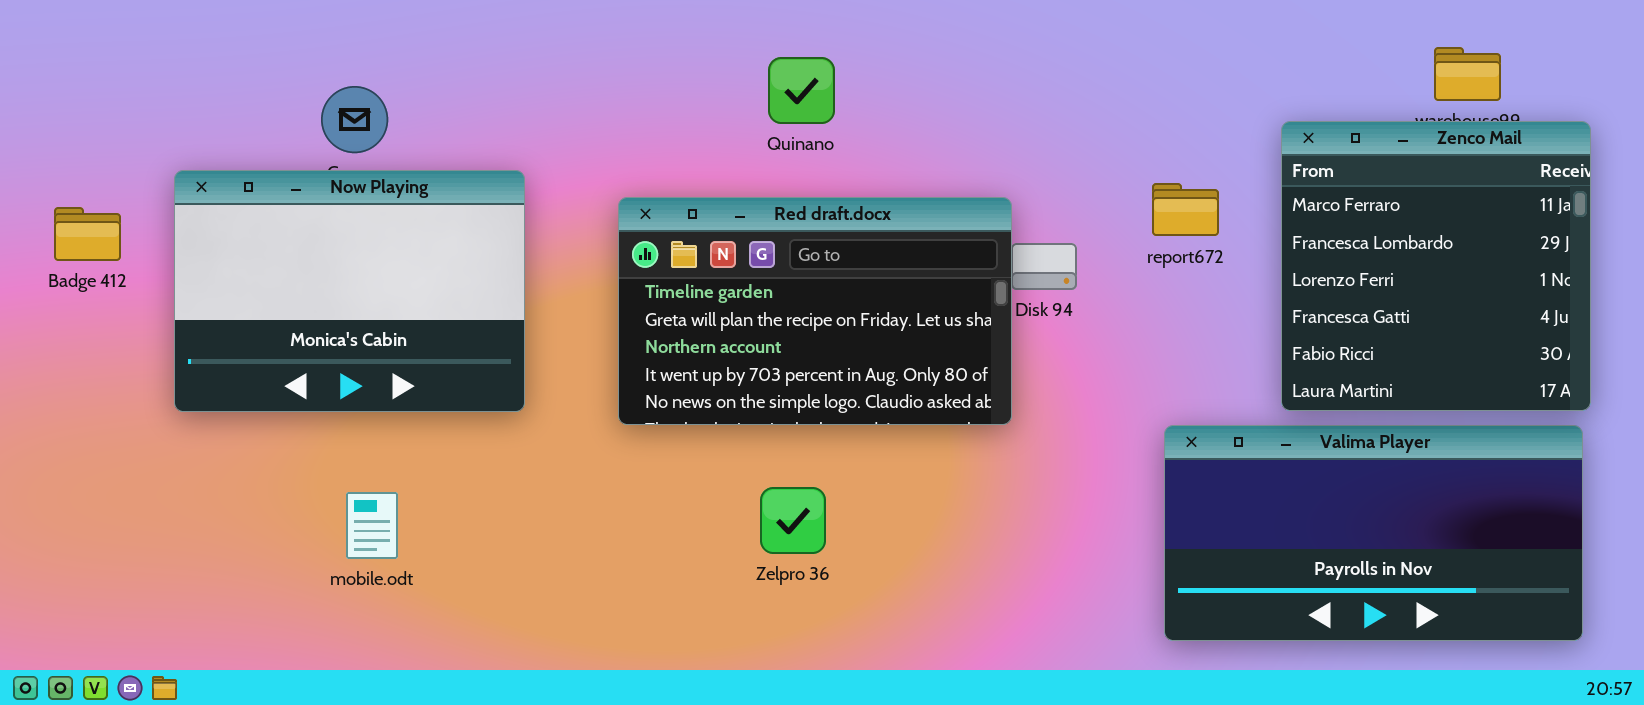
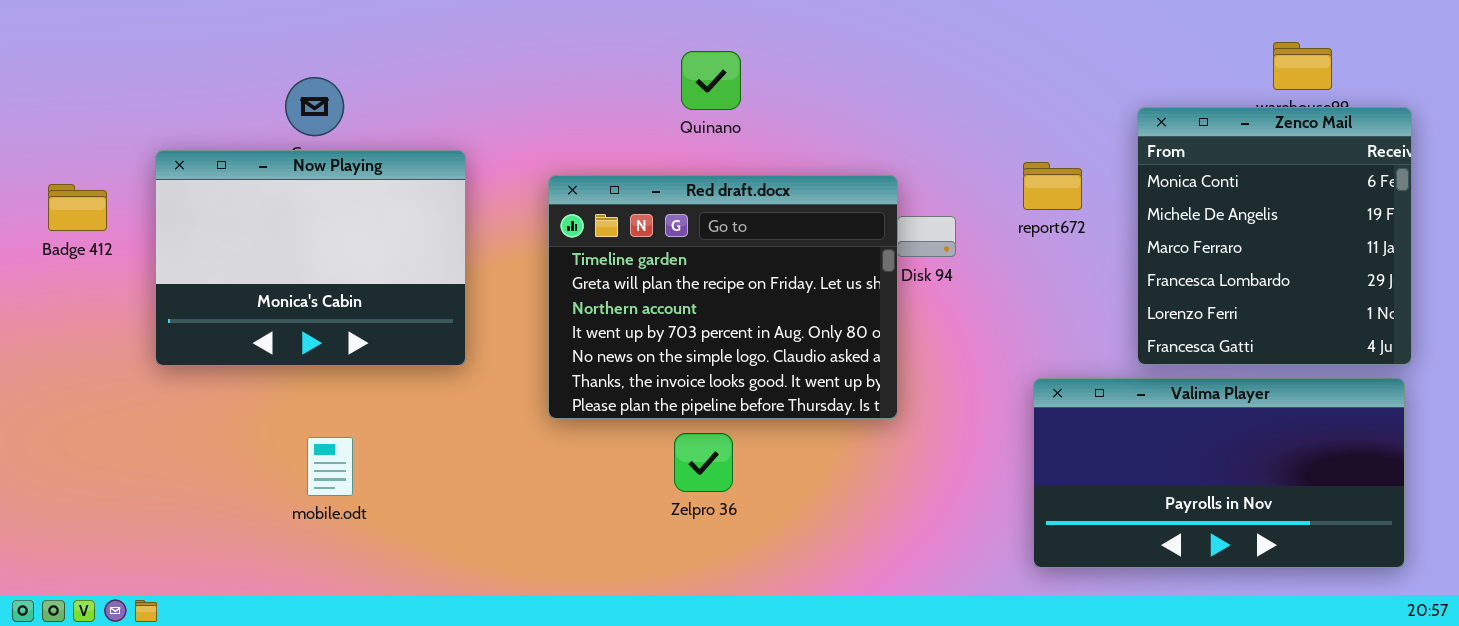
Zenco Mail: [1281,121,1591,411] -> [1137,107,1412,365], scrolled up 2 rows
Red draft.docx: [618,197,1012,425] -> [548,175,898,419], resized

